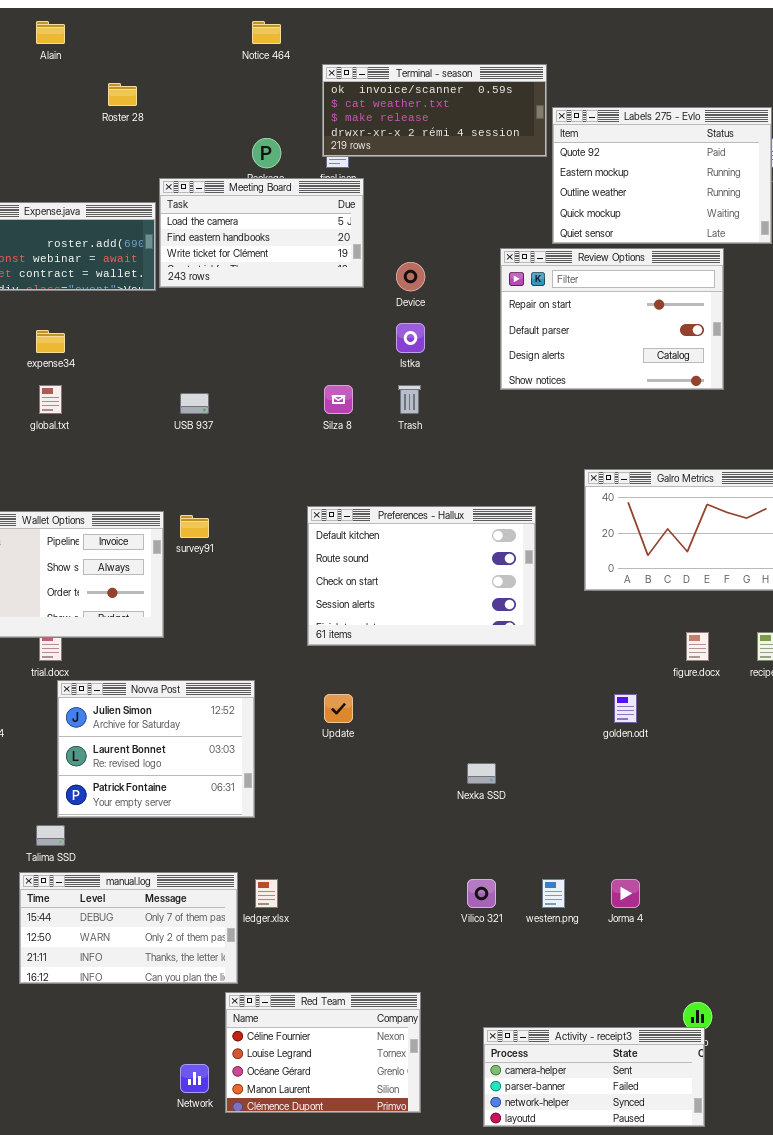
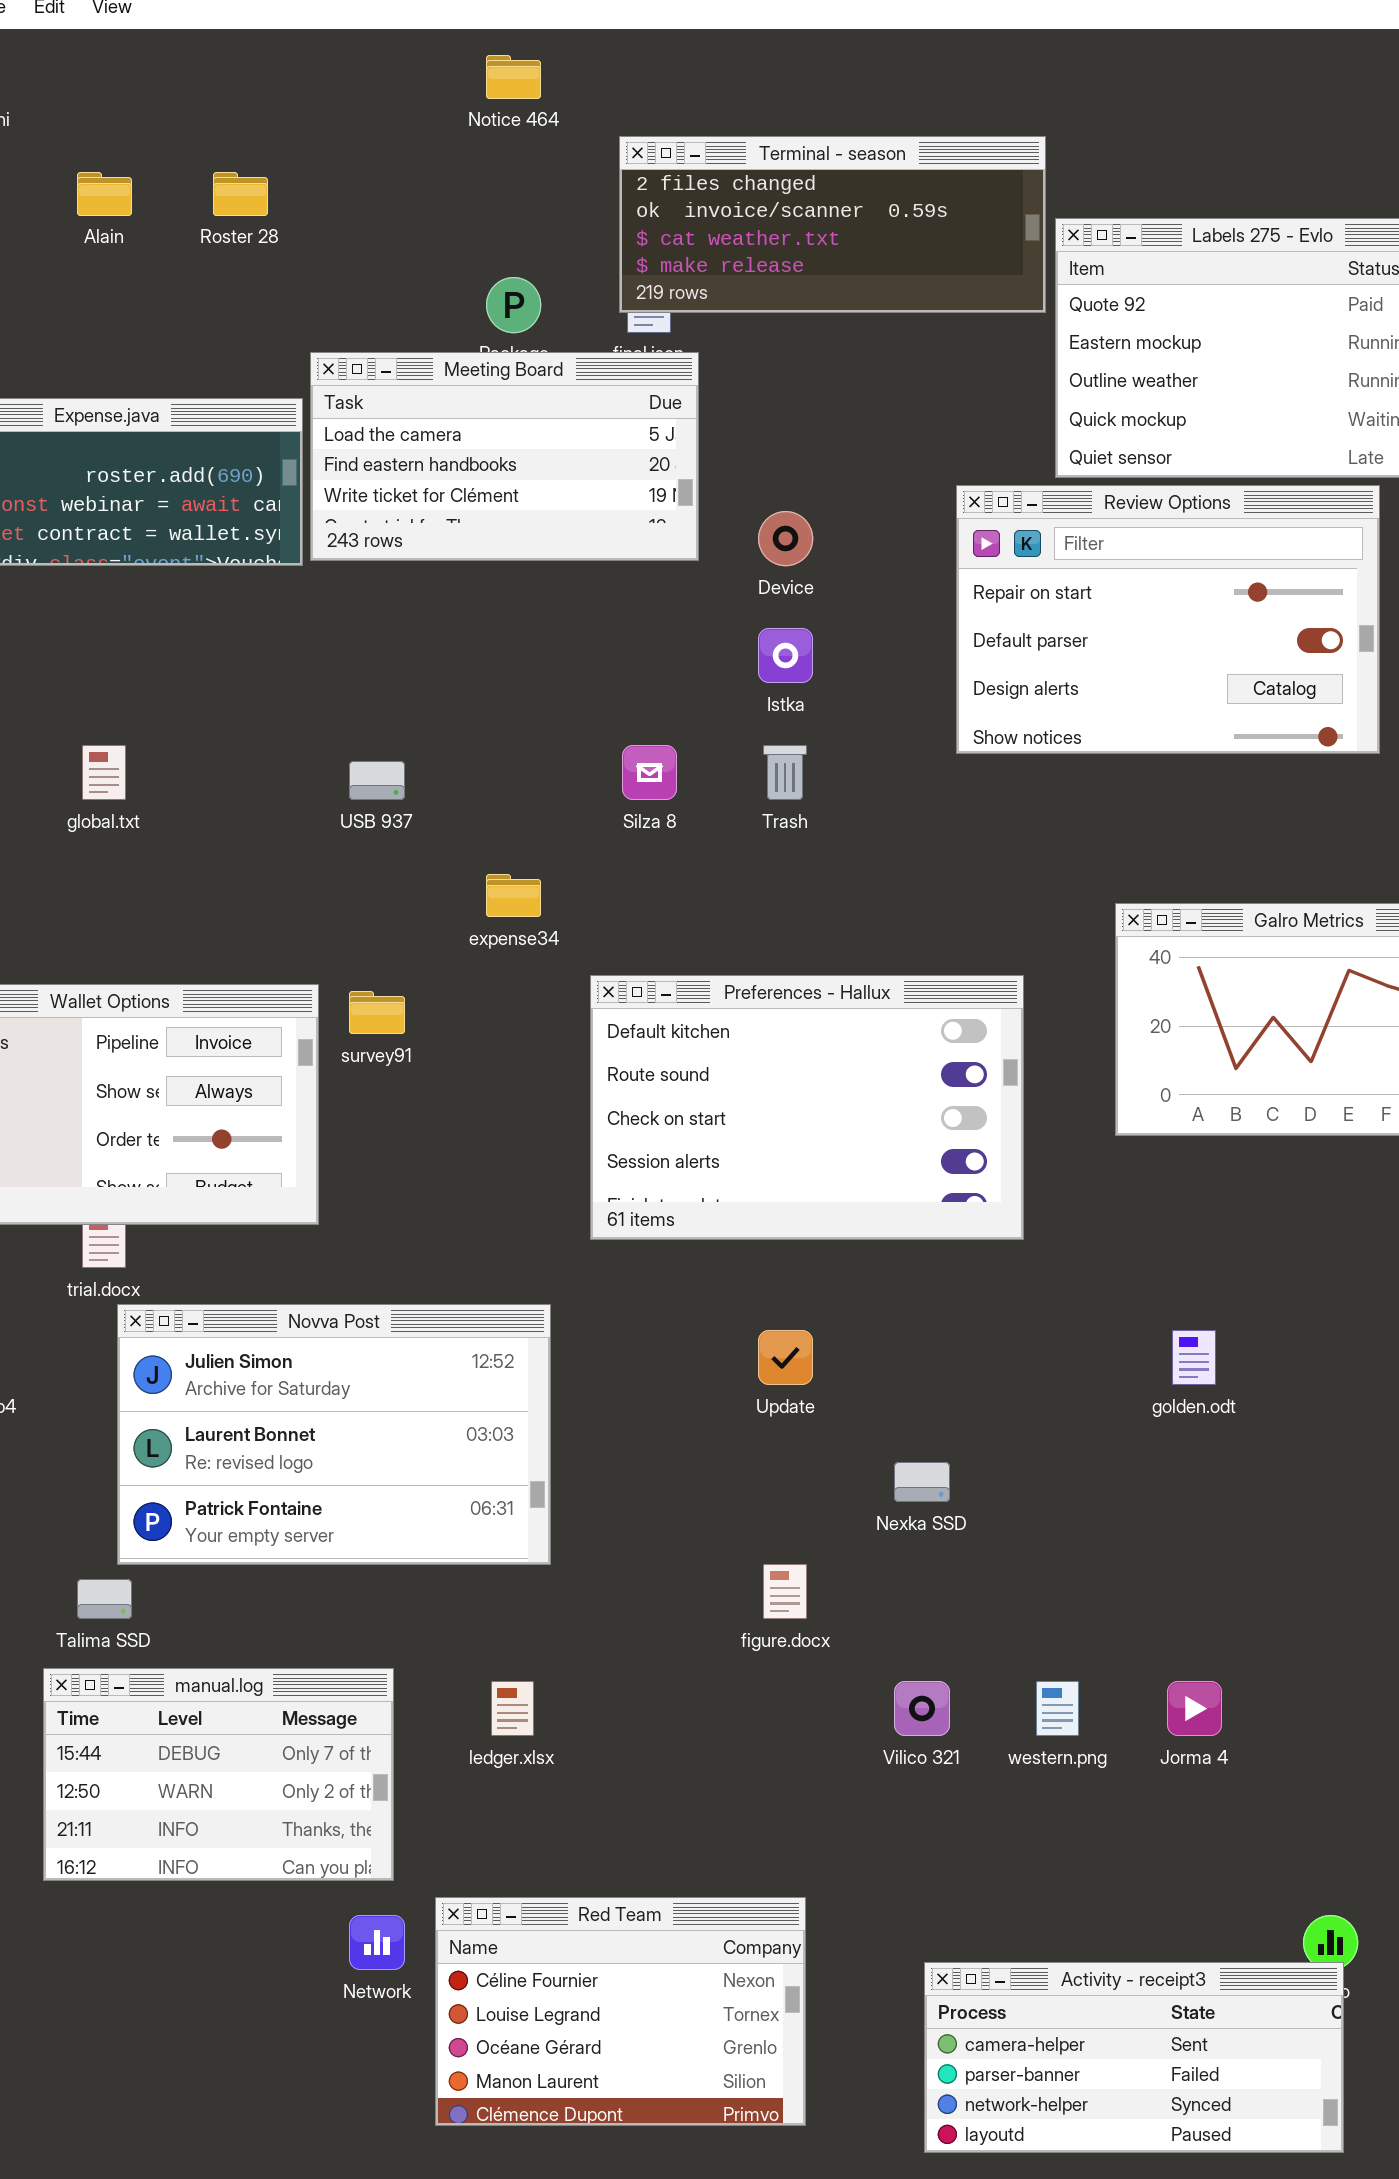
Alain: [36,21,65,44] -> [77,172,132,216], moved
Terminal - season: [322,64,547,157] -> [619,136,1046,313], scrolled up 1 row
expense34: [36,330,65,353] -> [486,874,541,917], moved
figure.docx: [686,632,709,661] -> [763,1564,807,1619], moved
Novva Post: [57,680,255,818] -> [117,1304,551,1565], resized
Update: [324,694,353,723] -> [758,1330,813,1385], moved
manual.log: [19,872,238,984] -> [43,1668,394,1881], resized
Network: [180,1064,209,1093] -> [349,1915,405,1970], moved

